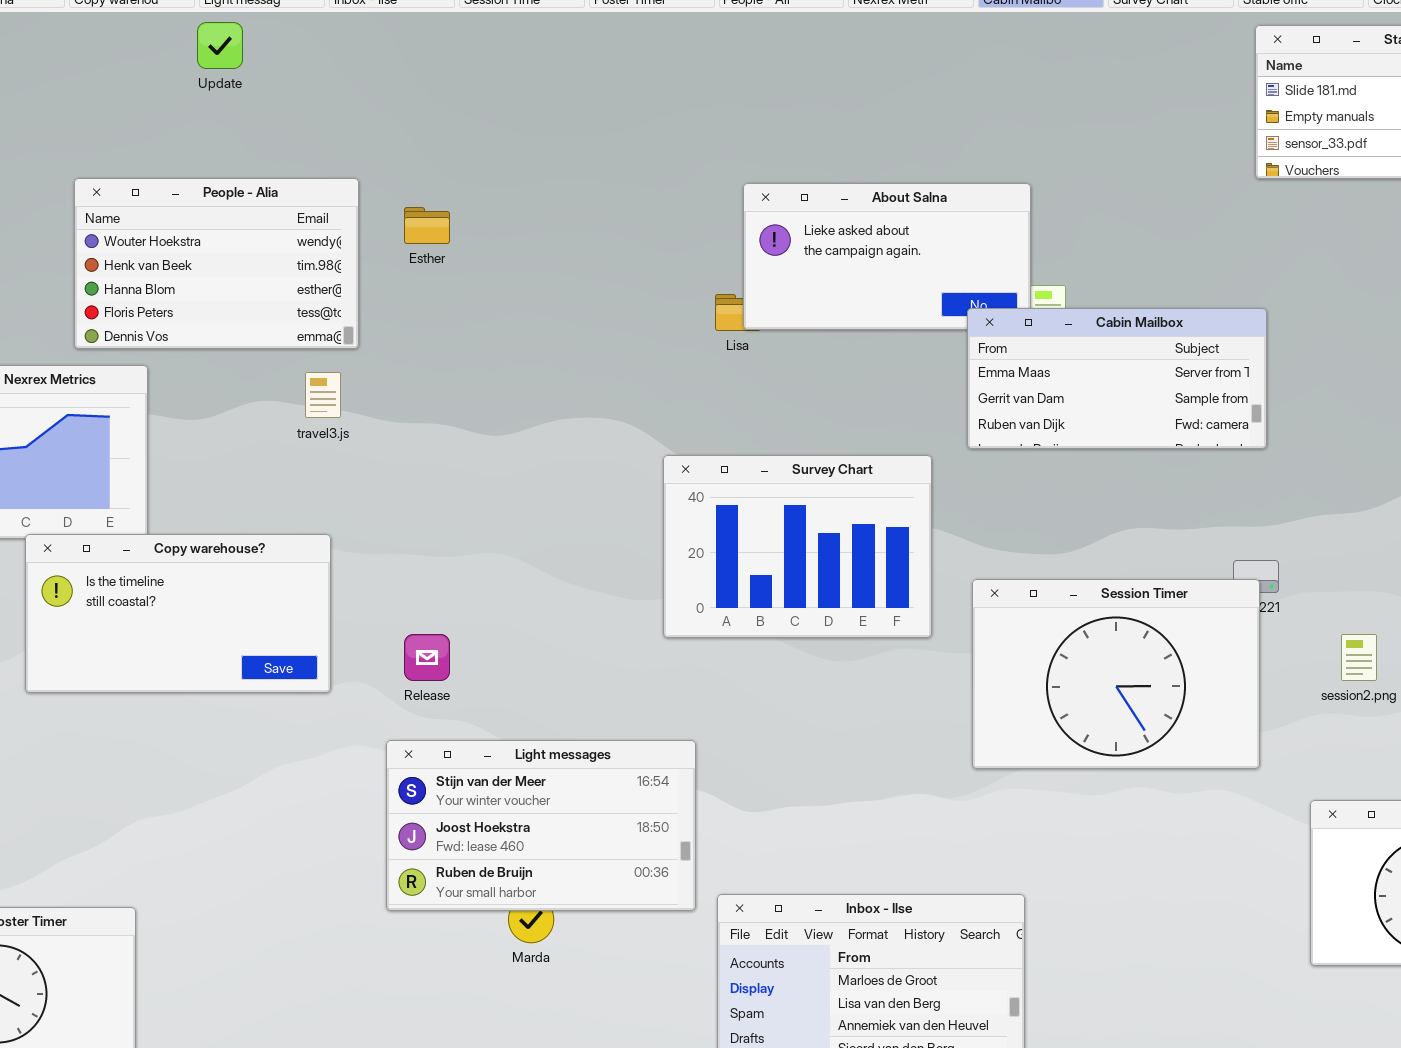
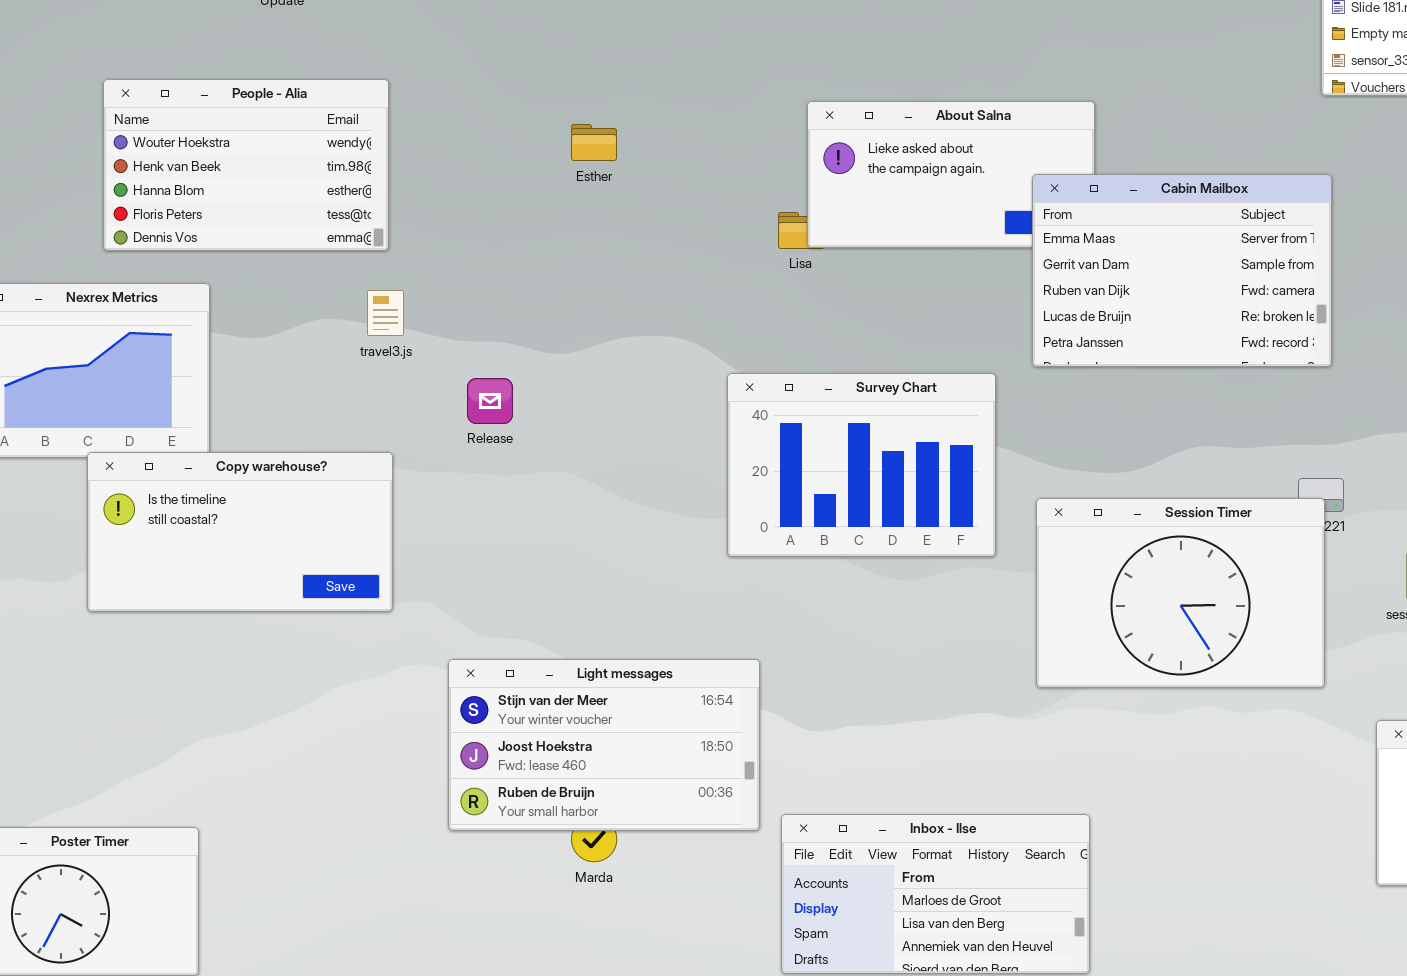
People - Alia: [74,178,359,349] -> [103,79,389,251], moved
Esther: [404,207,450,244] -> [571,124,617,161], moved
Cabin Mailbox: [967,308,1267,449] -> [1032,174,1332,367], resized
Release: [404,634,450,681] -> [467,378,513,424], moved

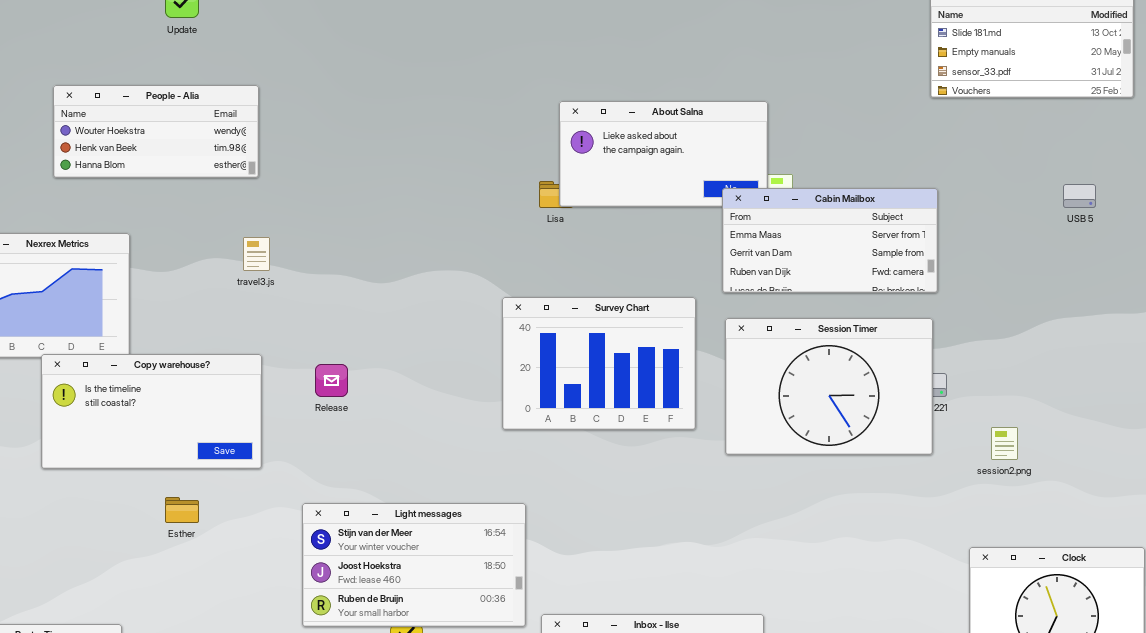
People - Alia: [103,79,389,251] -> [53,85,259,178], resized
Esther: [571,124,617,161] -> [165,497,199,523], moved
Cabin Mailbox: [1032,174,1332,367] -> [722,188,938,293], resized
Release: [467,378,513,424] -> [315,364,348,397], moved
Session Timer: [1036,498,1325,688] -> [725,318,933,455], moved

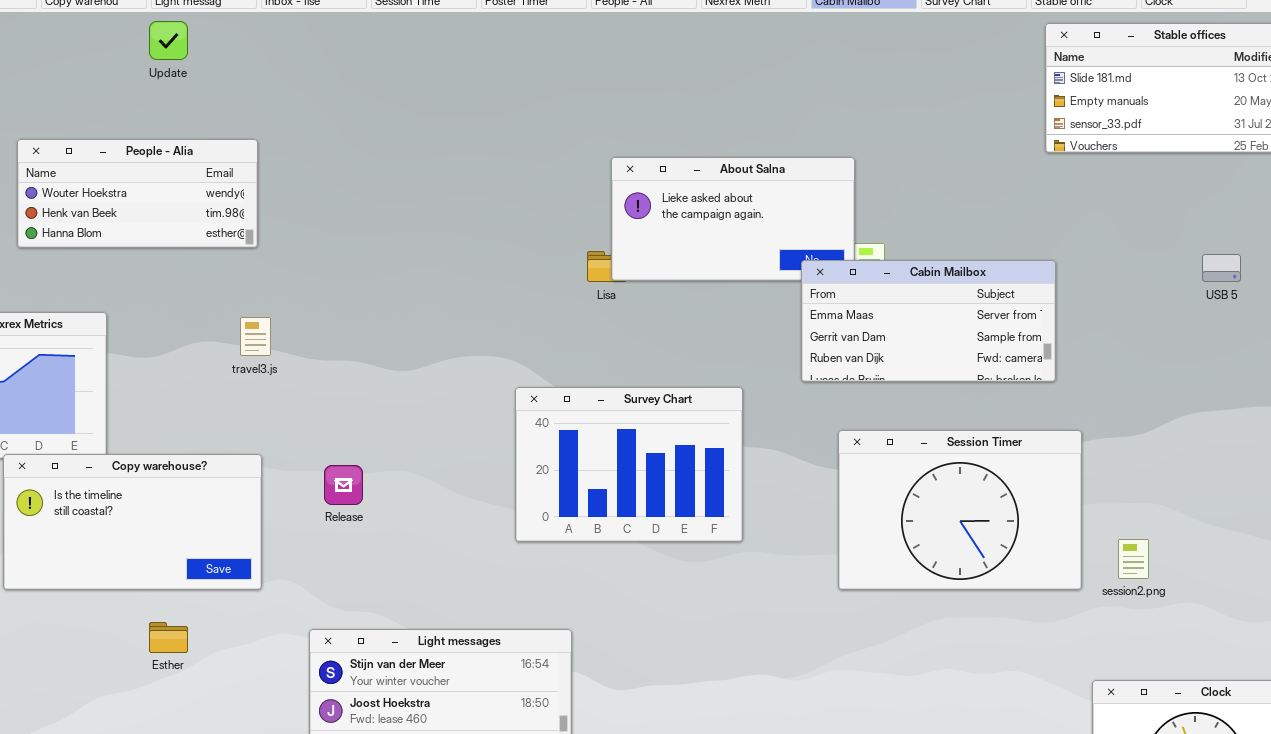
Survey Chart: [502,297,696,430] -> [515,387,743,542], moved
Session Timer: [725,318,933,455] -> [838,430,1082,590], moved

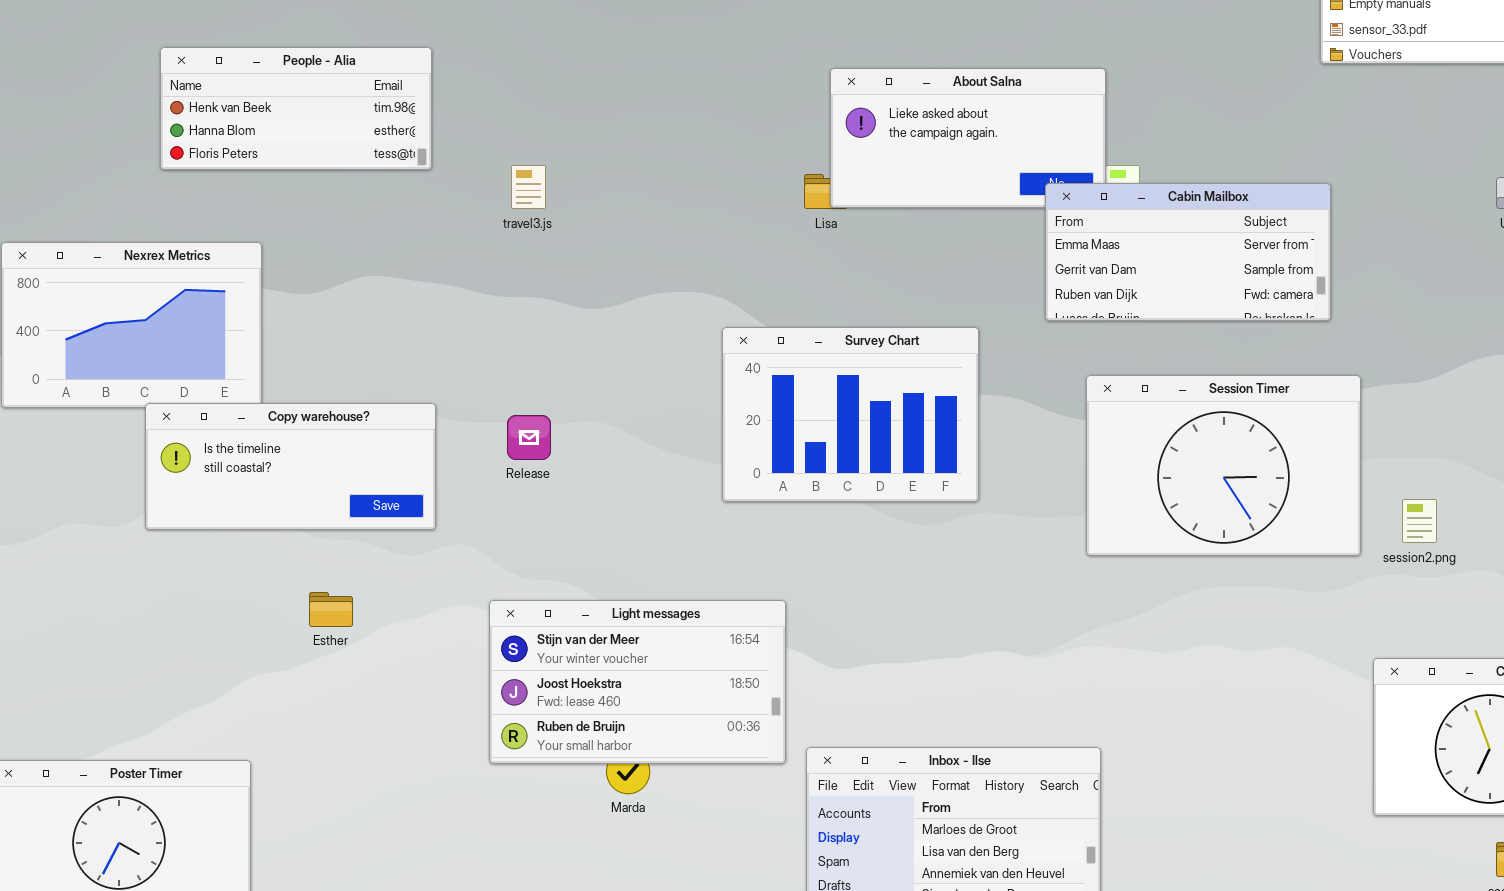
People - Alia: [17,139,258,248] -> [160,47,432,170], scrolled down 1 row
travel3.js: [240,317,271,356] -> [511,165,546,209], moved
Copy warehouse?: [3,454,262,590] -> [145,403,436,530], resized

